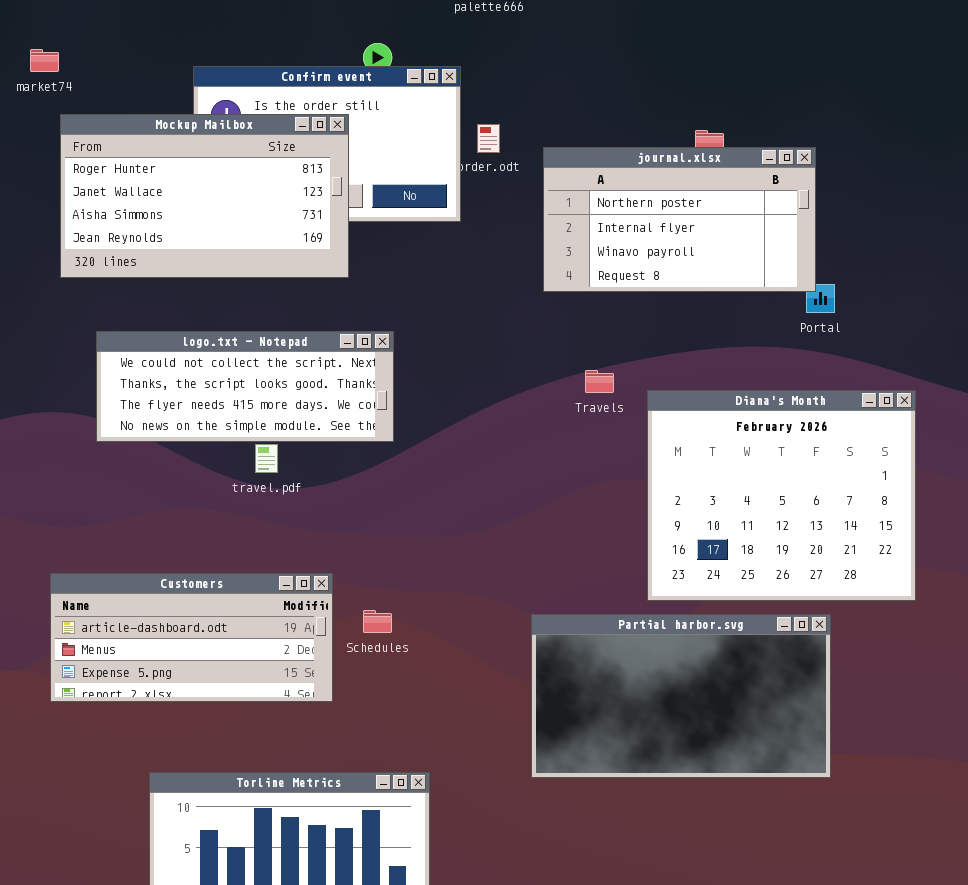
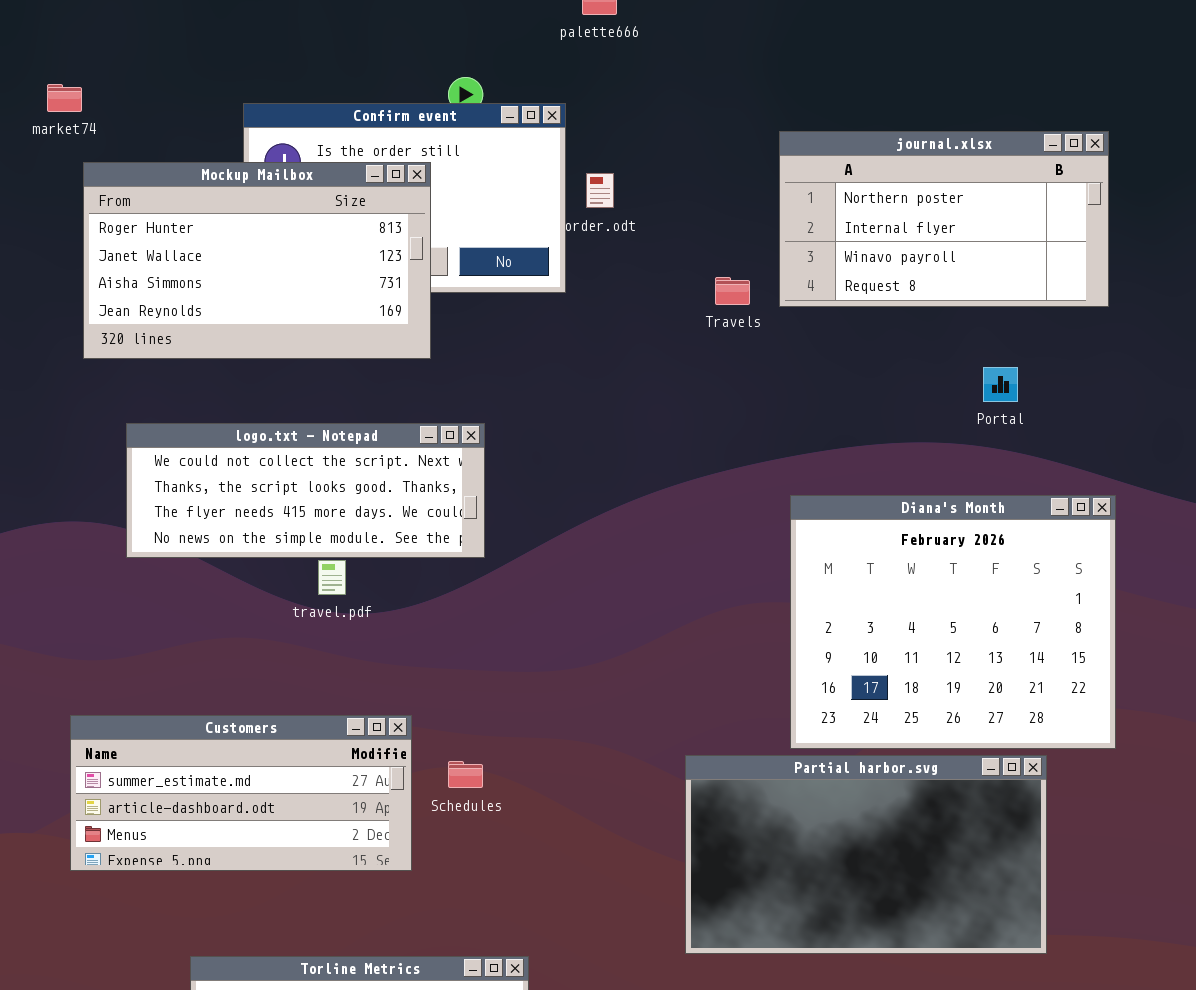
journal.xlsx: [543,147,816,292] -> [779,131,1109,307], moved
Travels: [585,370,614,393] -> [715,277,750,305], moved
Customers: [50,573,333,702] -> [70,715,412,871], scrolled up 1 row
Partial harbor.svg: [531,614,831,778] -> [685,755,1047,954], moved

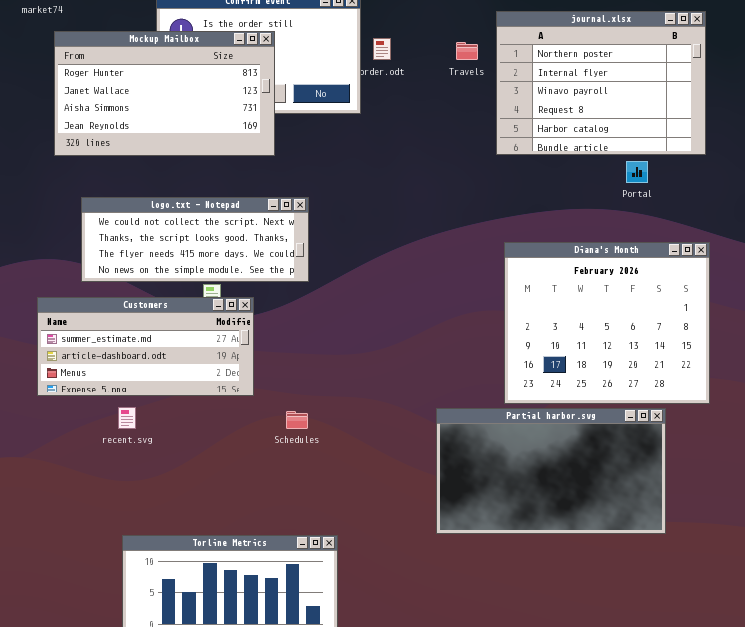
journal.xlsx: [779,131,1109,307] -> [496,11,706,155], resized
Travels: [715,277,750,305] -> [456,42,478,60], moved
Customers: [70,715,412,871] -> [37,297,254,396], moved

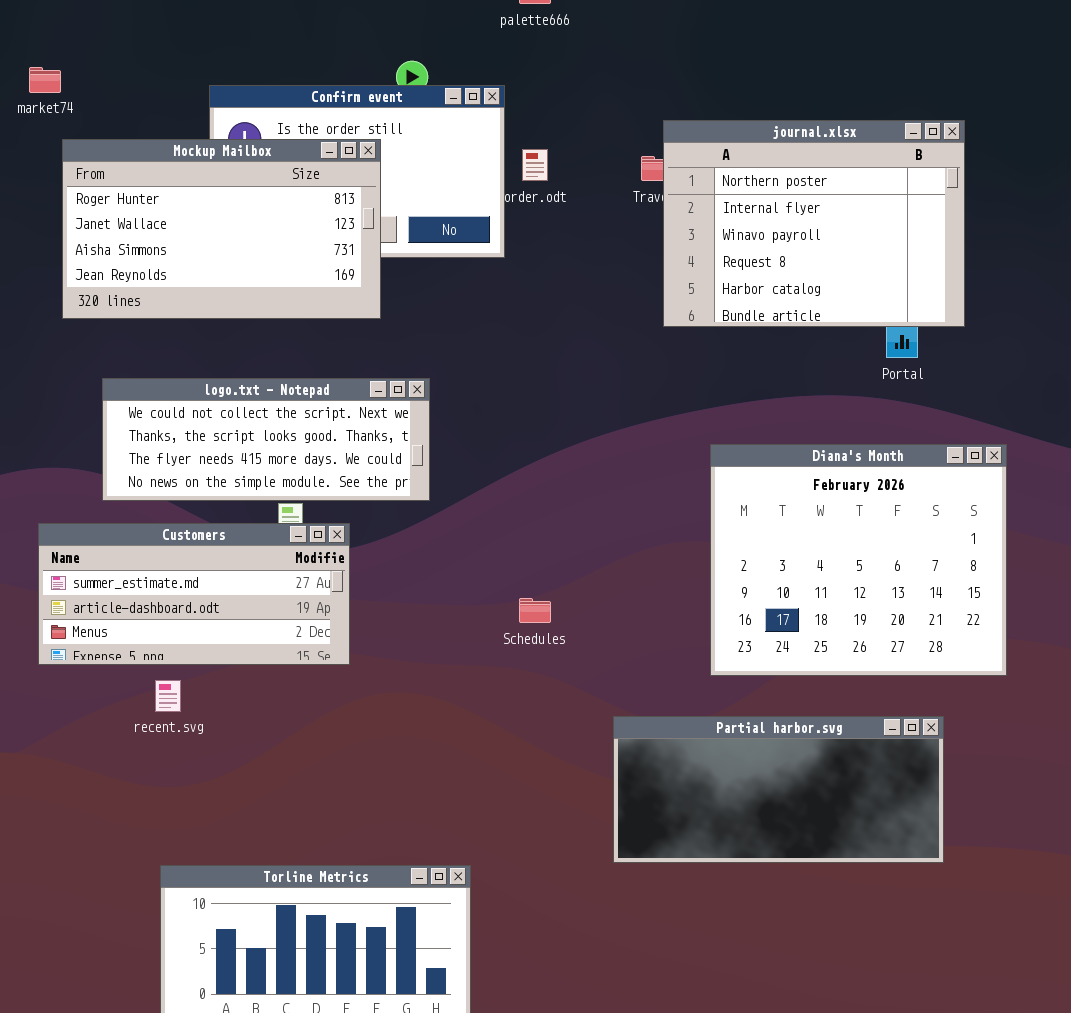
journal.xlsx: [496,11,706,155] -> [663,120,965,327], moved
Partial harbor.svg: [436,408,666,534] -> [613,716,944,863], resized
Schedules: [286,411,308,429] -> [519,598,551,623], moved

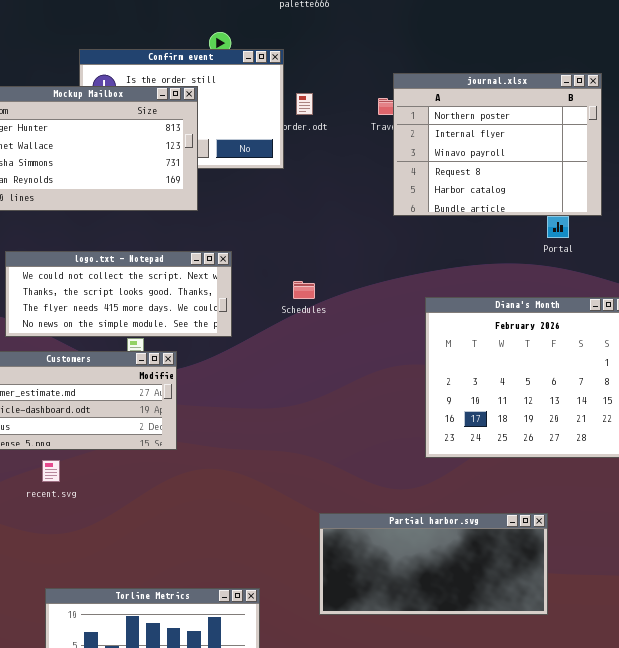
Schedules: [519,598,551,623] -> [293,281,315,299], moved
Partial harbor.svg: [613,716,944,863] -> [319,513,548,615], moved

